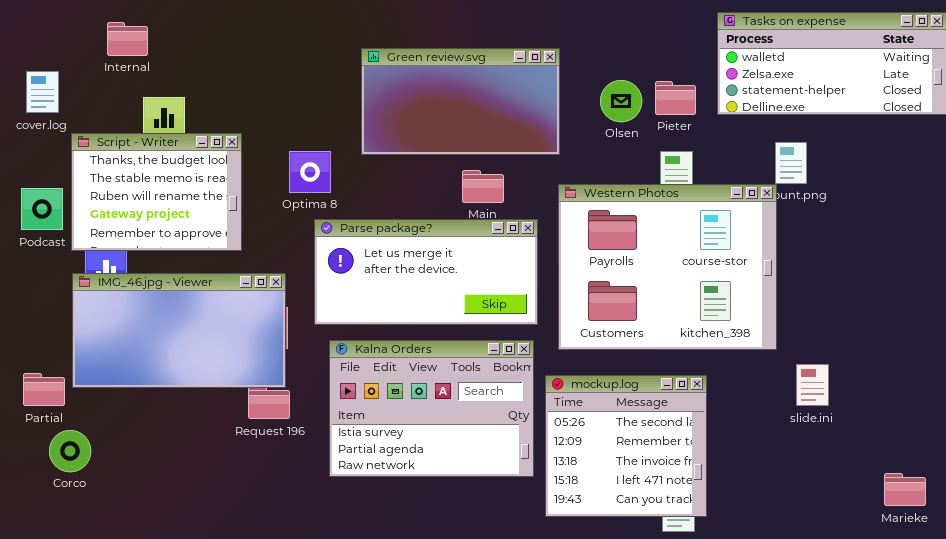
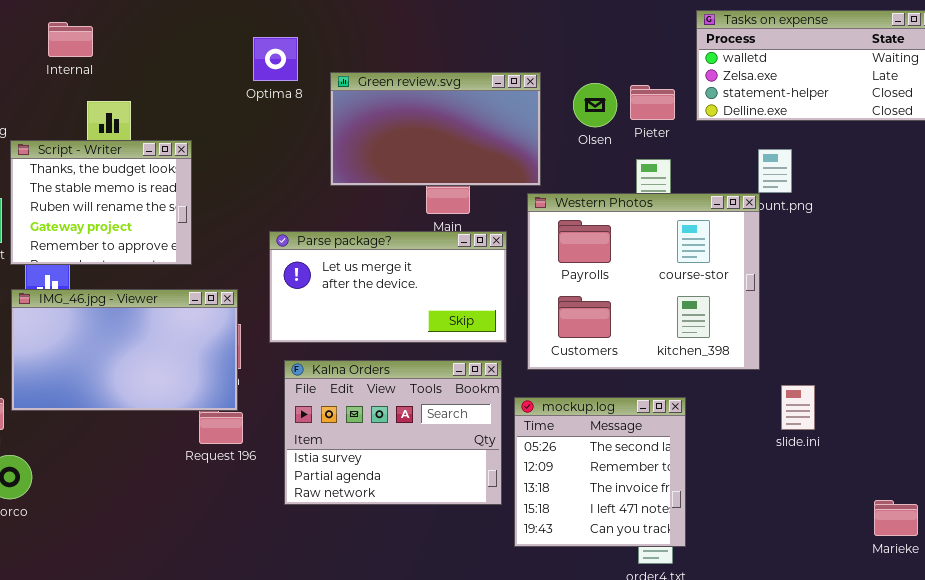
Green review.svg: [361,48,560,155] -> [330,72,541,186], moved
Optima 8: [289,151,331,193] -> [253,37,298,81], moved

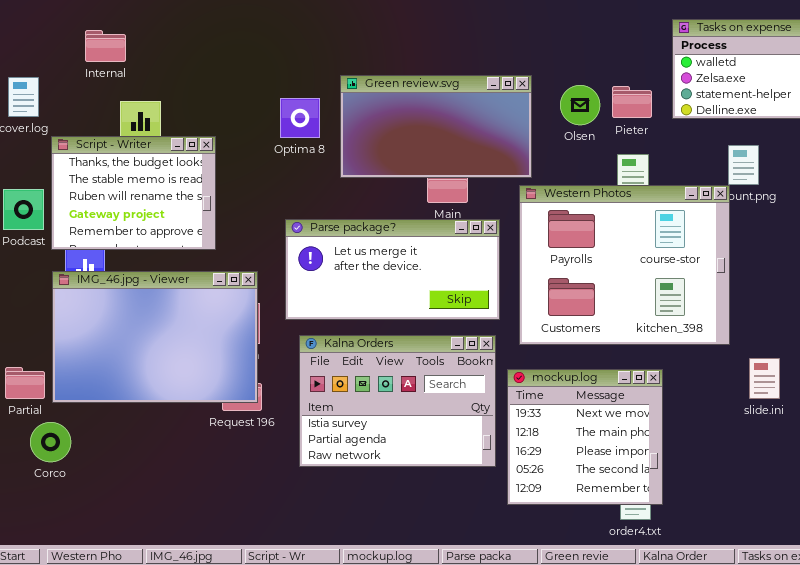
Optima 8: [253,37,298,81] -> [280,98,320,138], moved
IMG_46.jpg - Viewer: [11,289,238,411] -> [52,271,258,403], resized
mockup.log: [514,397,686,547] -> [507,369,663,505], scrolled up 3 rows

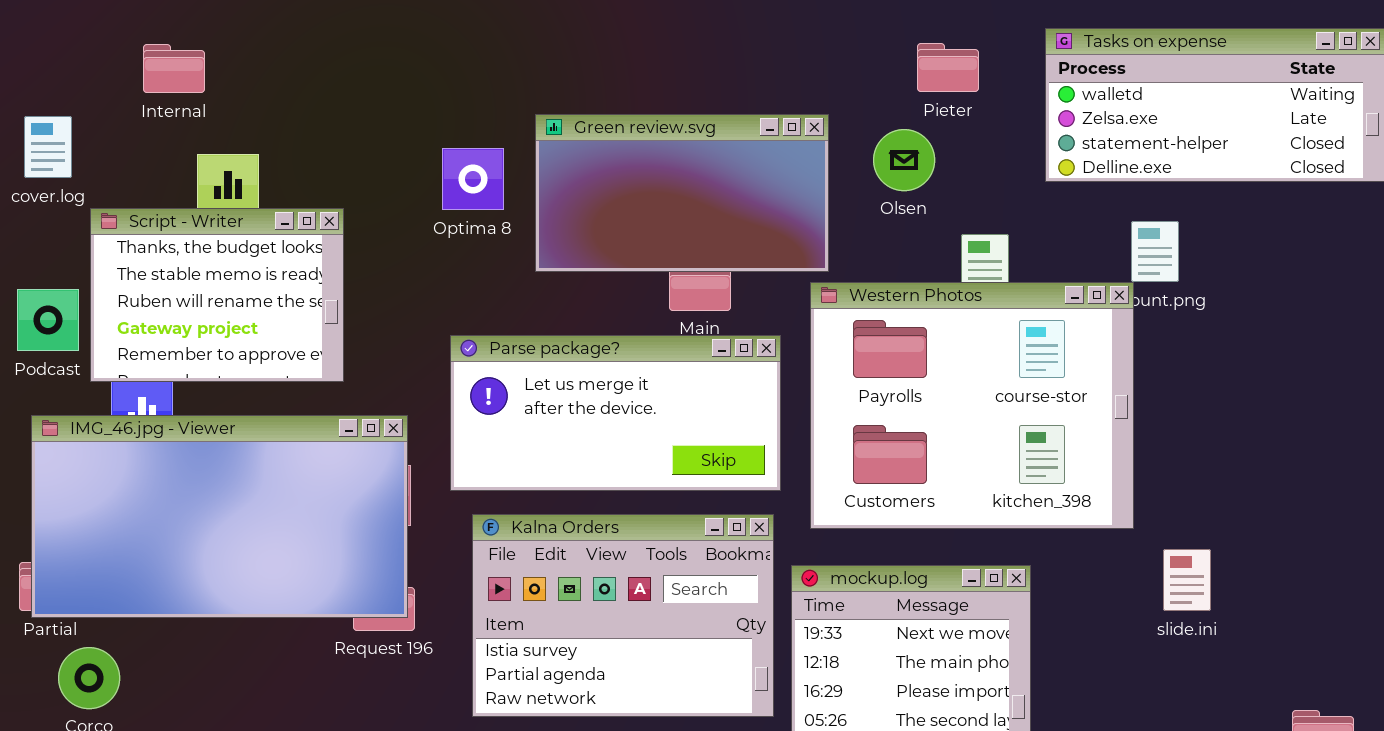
Pieter: [612,86,652,118] -> [917,43,979,92], moved
IMG_46.jpg - Viewer: [52,271,258,403] -> [31,415,408,618], resized

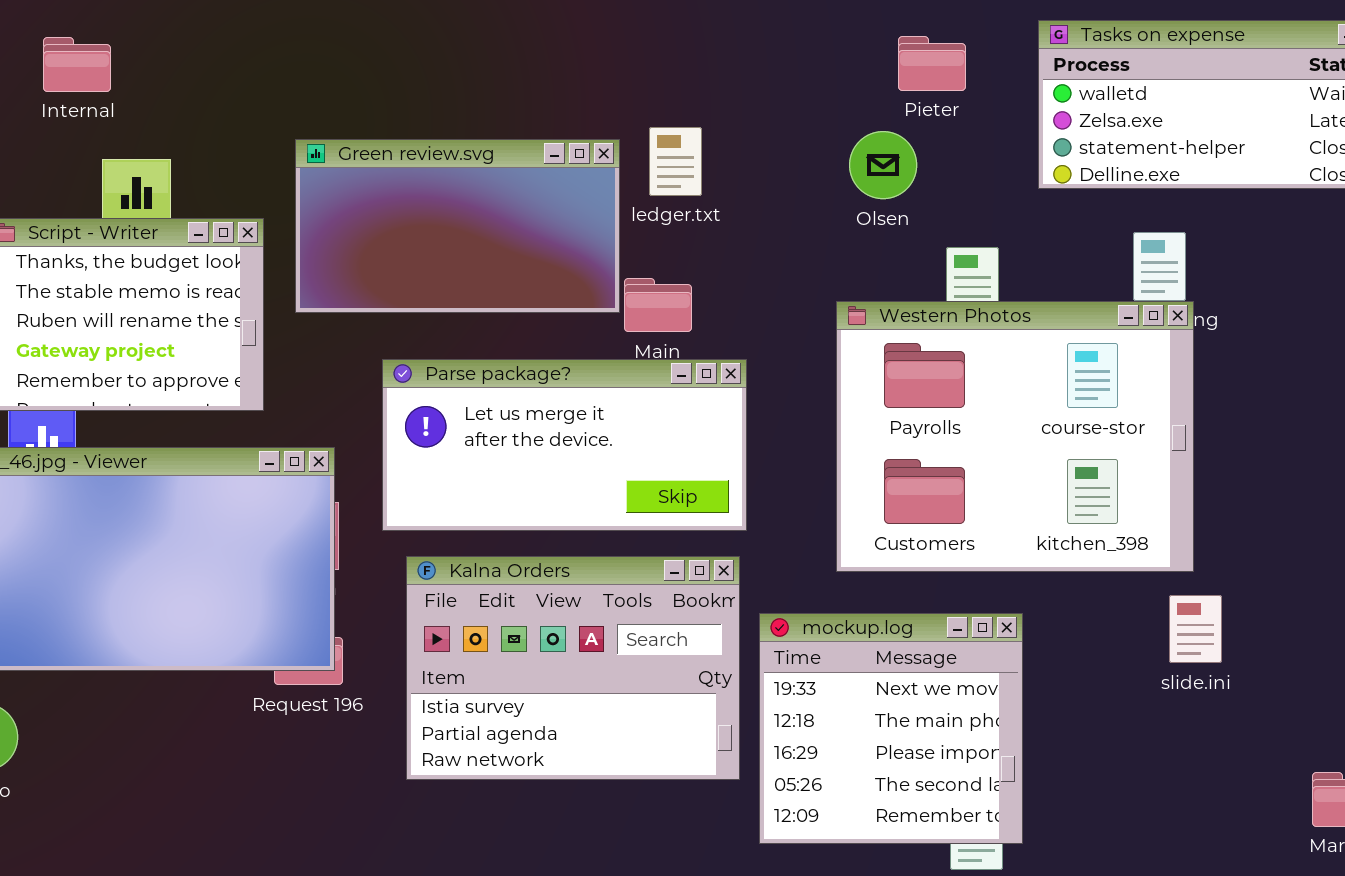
Green review.svg: [535,114,829,272] -> [295,139,620,313], moved
Western Photos: [810,282,1134,529] -> [836,301,1194,572], moved

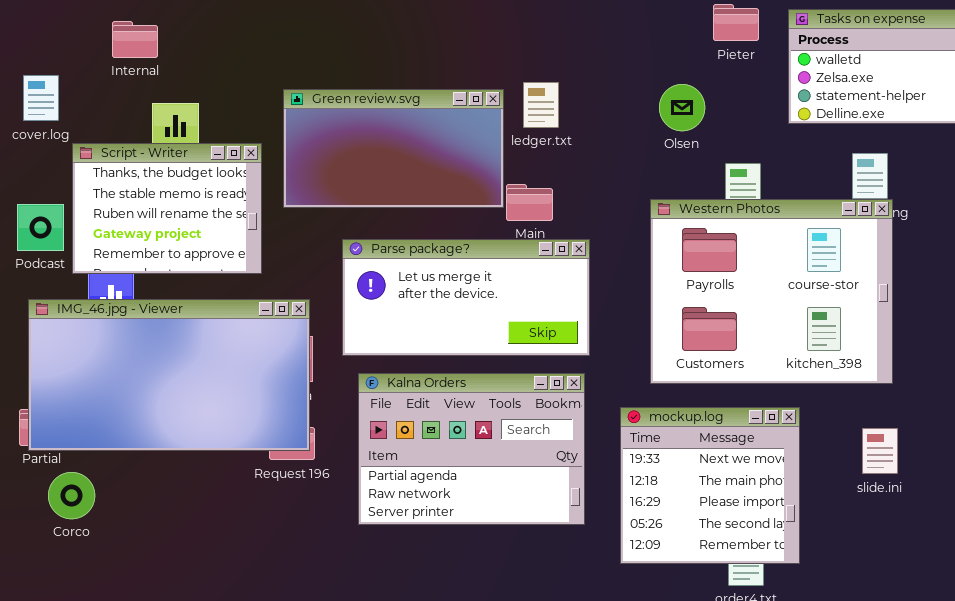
Pieter: [898,36,966,91] -> [713,4,759,41], moved
Kalna Orders: [406,556,740,780] -> [358,373,585,525], scrolled down 1 row
slide.ini: [1169,595,1222,663] -> [862,428,898,474], moved
mockup.log: [759,613,1023,844] -> [620,407,800,564], moved

